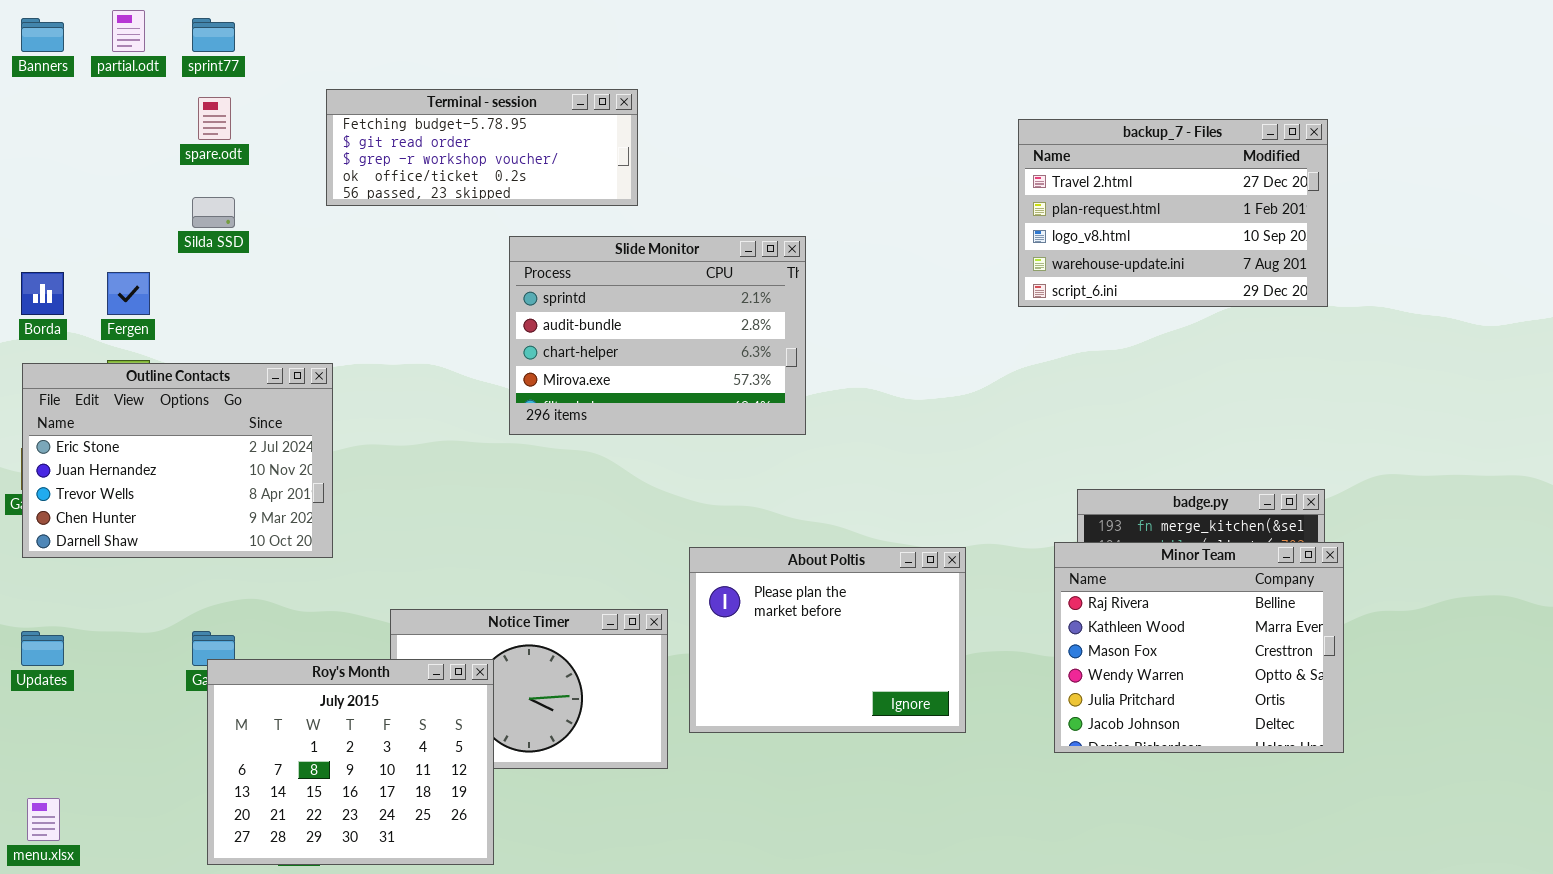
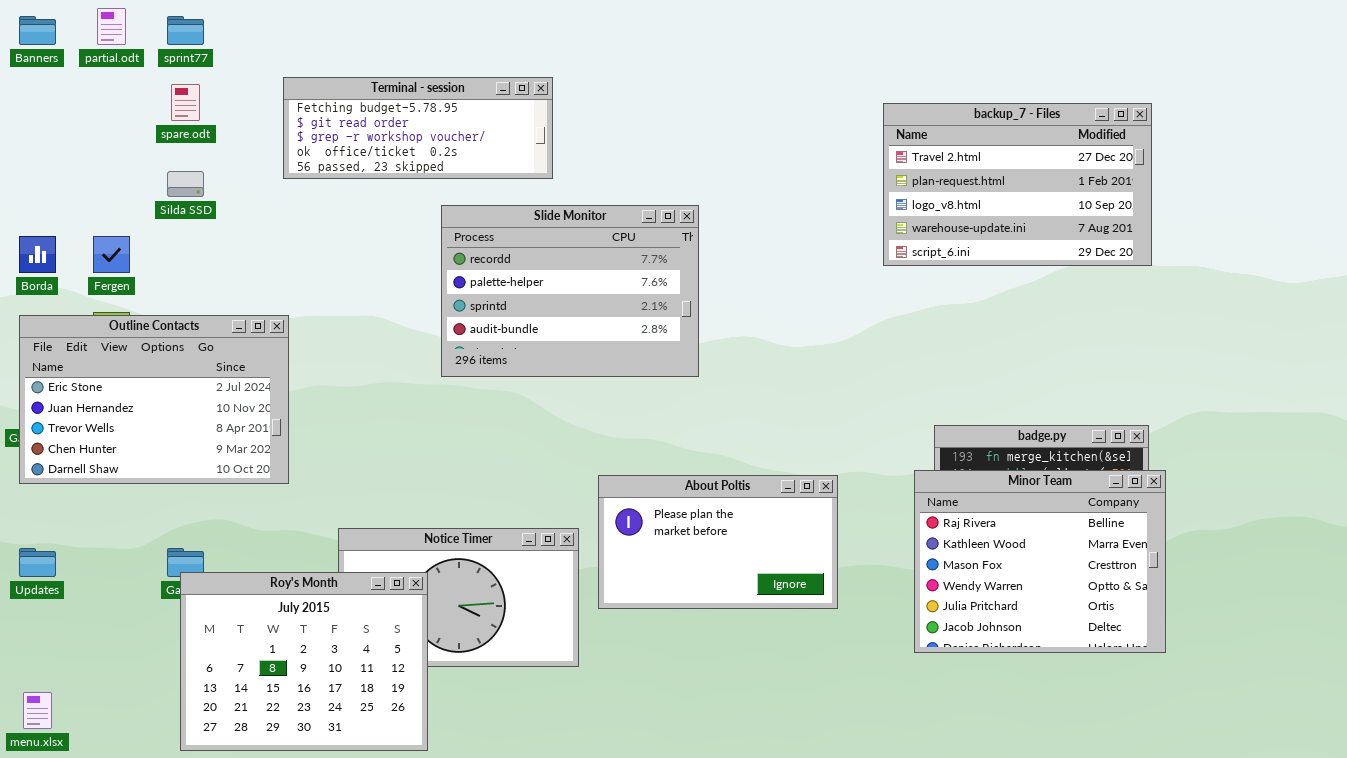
Slide Monitor: [509,236,806,435] -> [441,205,699,377], scrolled up 2 rows
About Poltis: [689,547,966,733] -> [598,475,838,609], resized

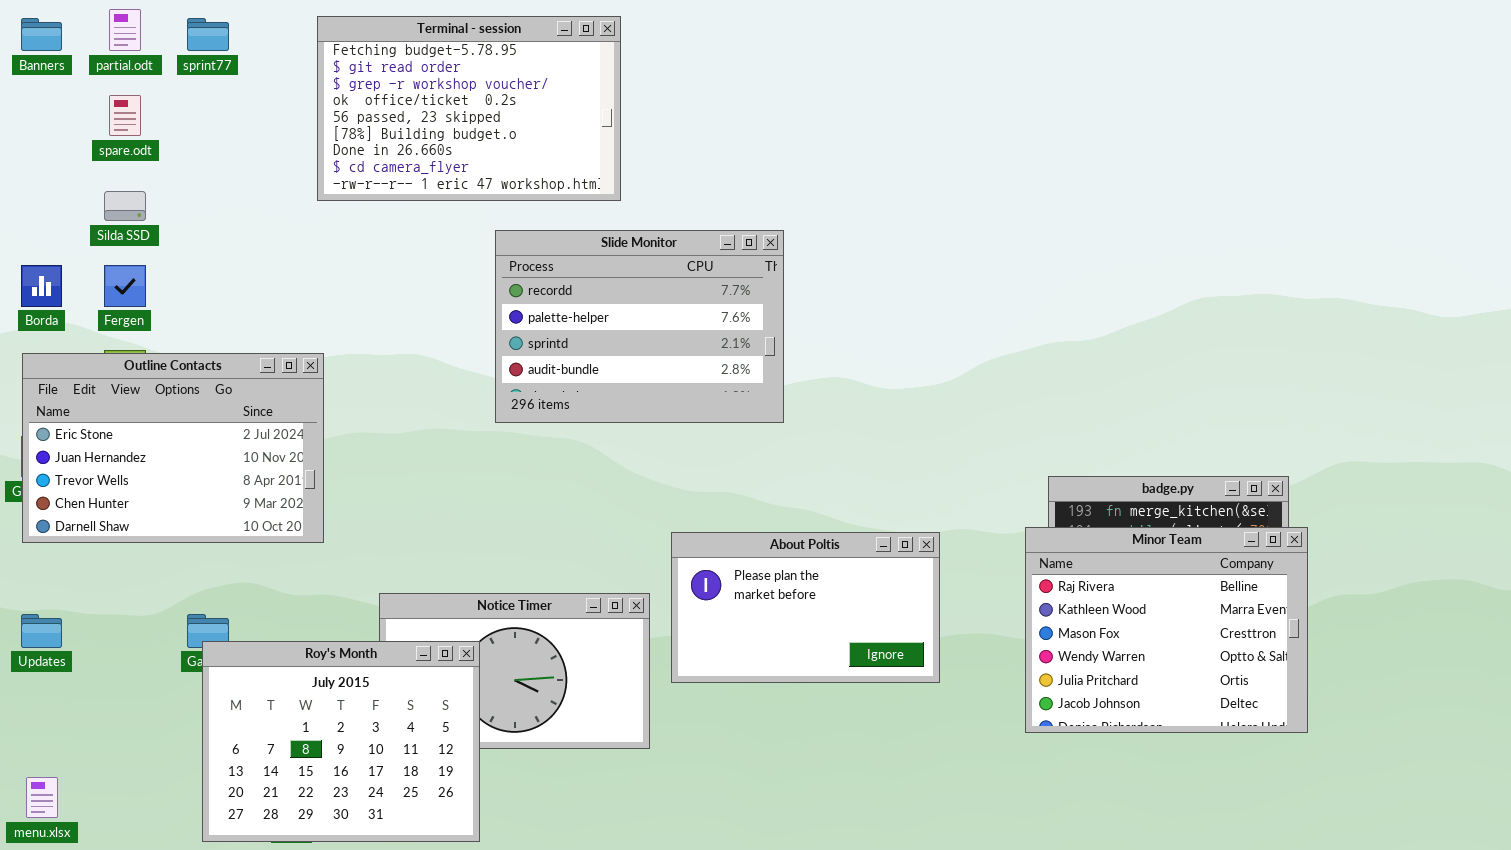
Terminal - session: [283,77,553,179] -> [317,16,621,201], resized
spare.odt: [171,84,200,121] -> [109,95,141,136], moved
backup_7 - Files: [883,103,1152,266] -> none, closed
Silda SSD: [167,171,204,197] -> [104,191,146,221], moved

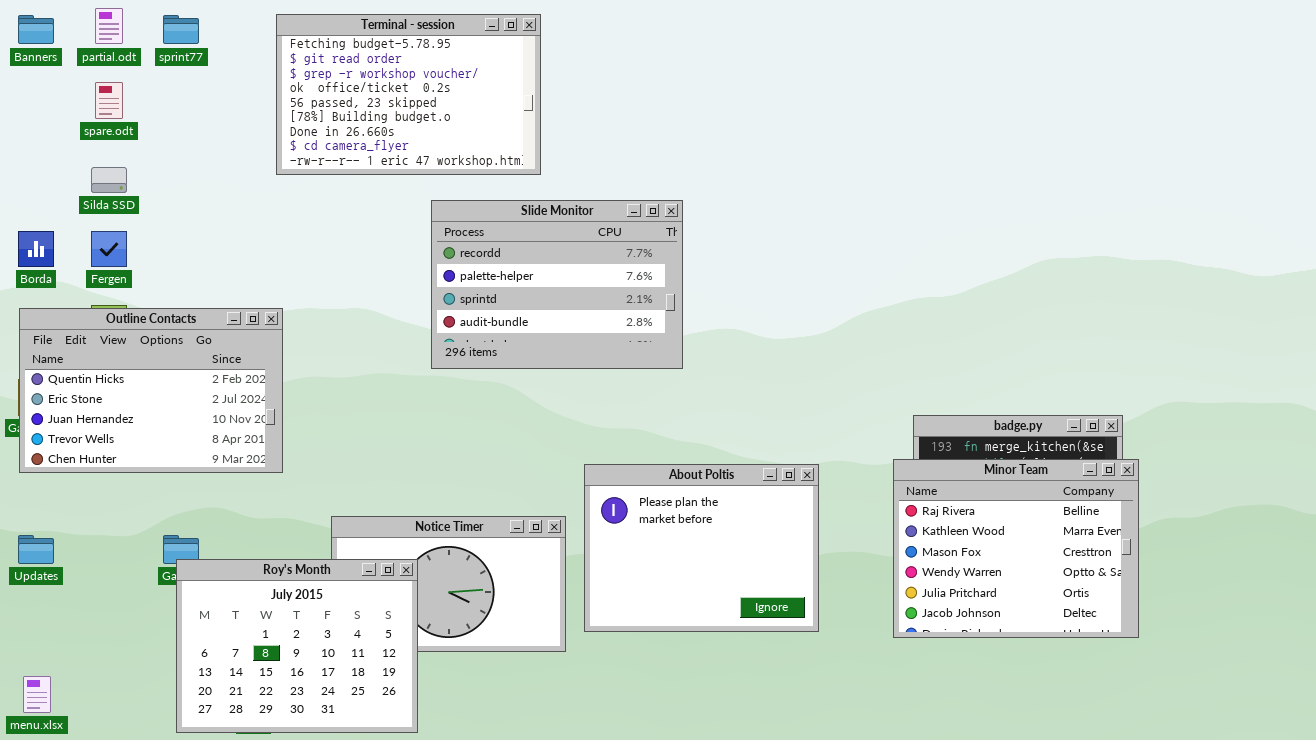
Outline Contacts: [22,353,324,543] -> [19,308,283,473], scrolled up 1 row
About Poltis: [671,532,940,683] -> [584,464,819,632], resized

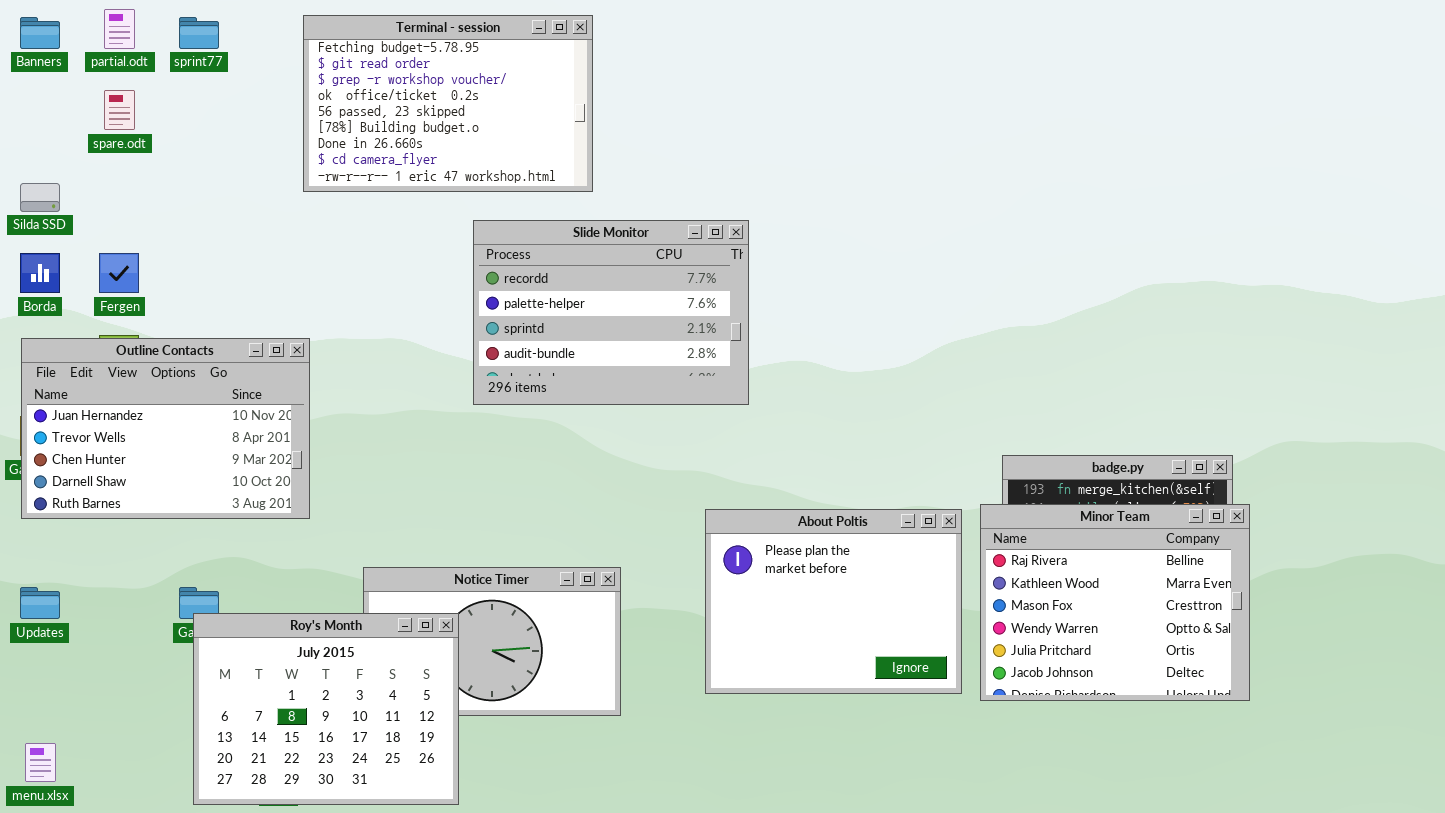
Silda SSD: [91,167,127,193] -> [20,183,60,212], moved
Outline Contacts: [19,308,283,473] -> [21,338,310,519], scrolled down 2 rows
About Poltis: [584,464,819,632] -> [705,509,962,694], moved

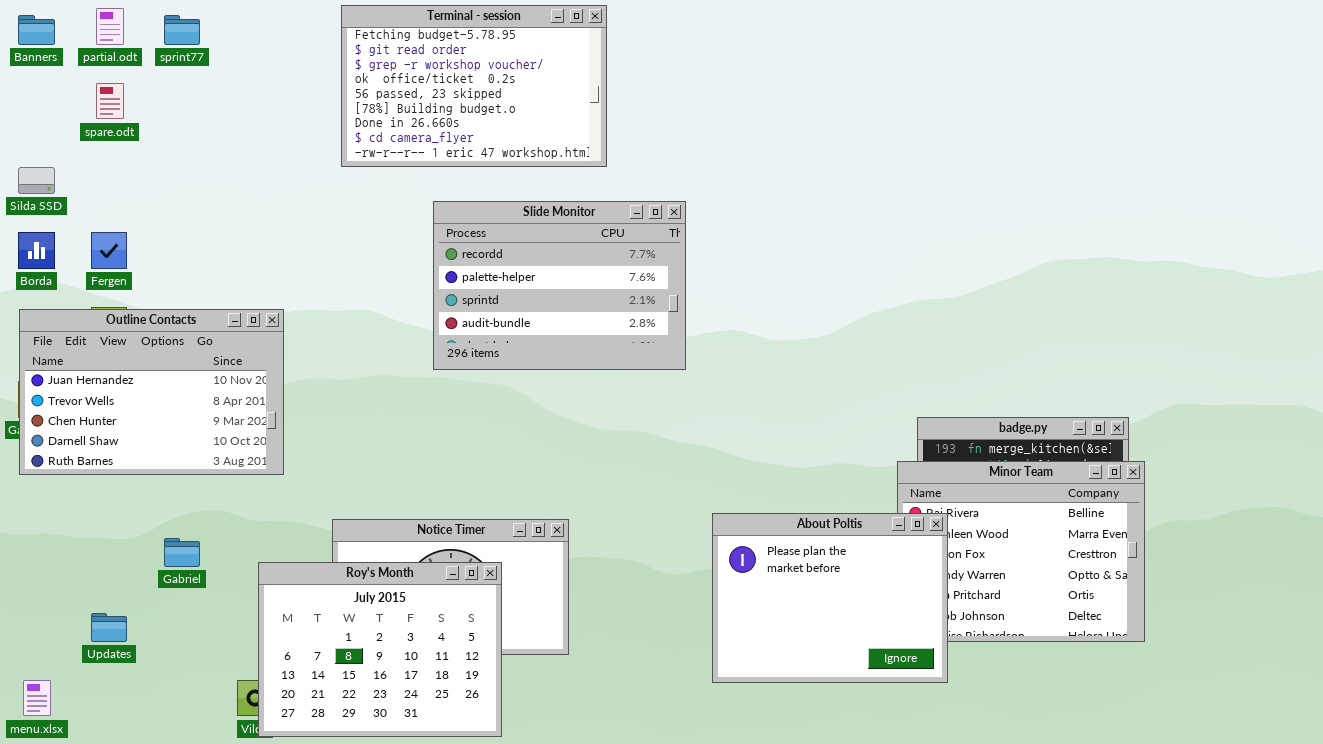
Terminal - session: [303,15,593,192] -> [341,5,607,167], moved
About Poltis: [705,509,962,694] -> [712,513,948,683], moved
Updates: [20,587,60,619] -> [91,613,127,642], moved
Roy's Month: [193,613,459,805] -> [258,562,502,737], moved

